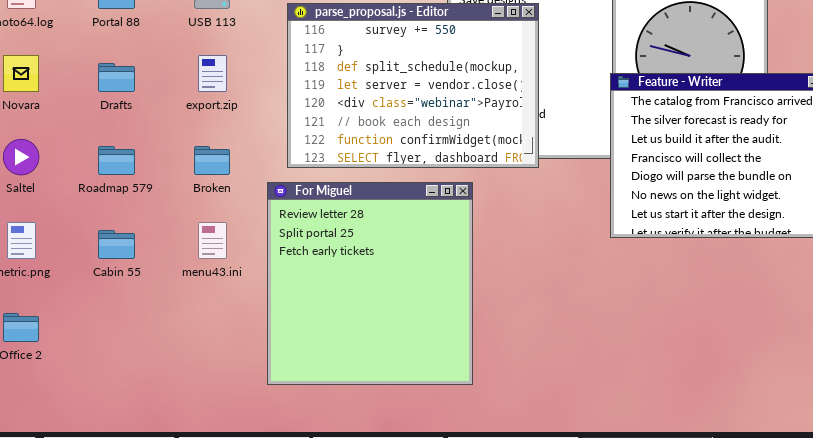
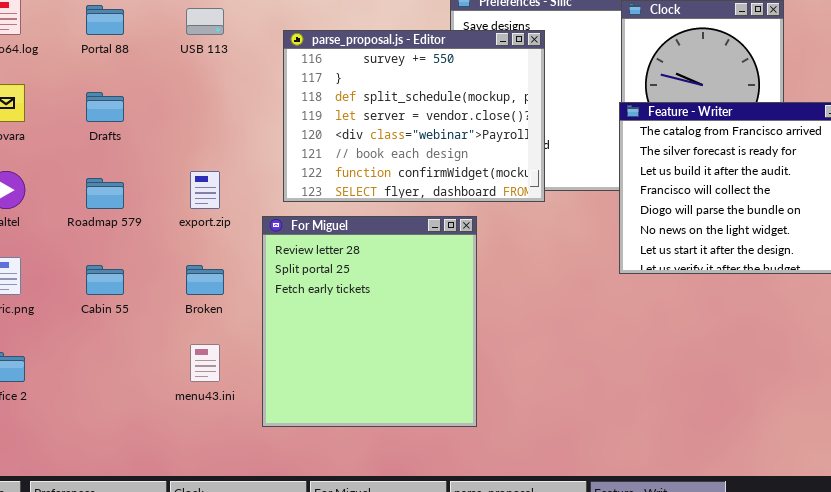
export.zip: [198,55,227,92] -> [190,171,220,209], moved
Broken: [194,146,230,175] -> [186,265,224,295], moved
menu43.ini: [198,222,227,259] -> [190,344,220,382], moved

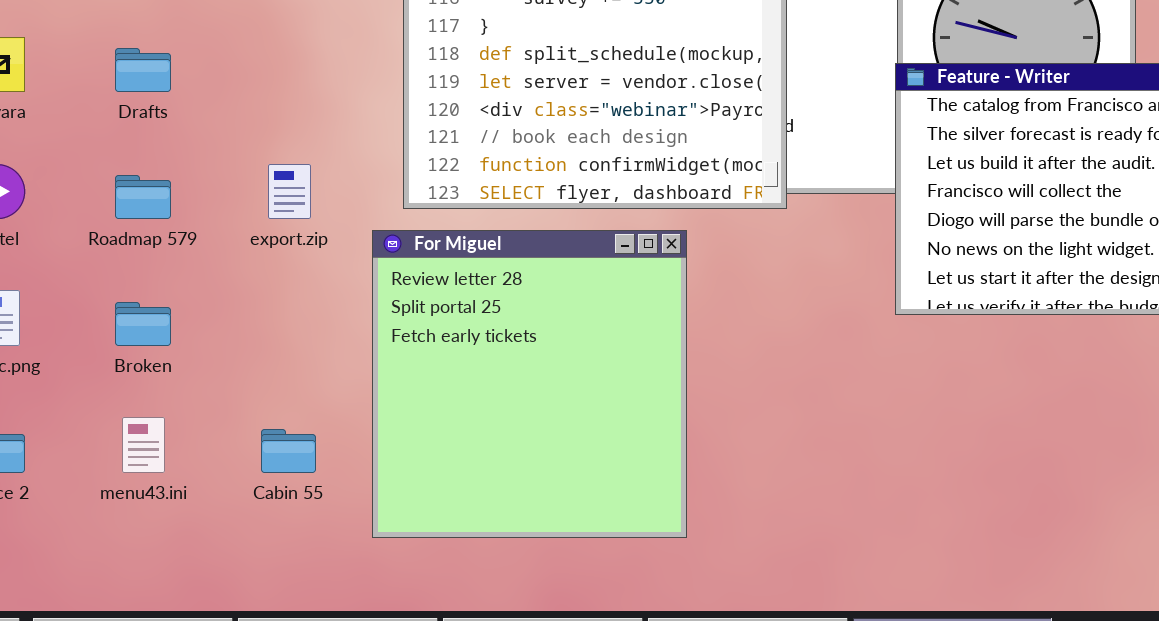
Cabin 55: [86,265,124,295] -> [261,429,316,473], moved
Broken: [186,265,224,295] -> [115,302,171,346], moved
menu43.ini: [190,344,220,382] -> [122,417,165,473], moved

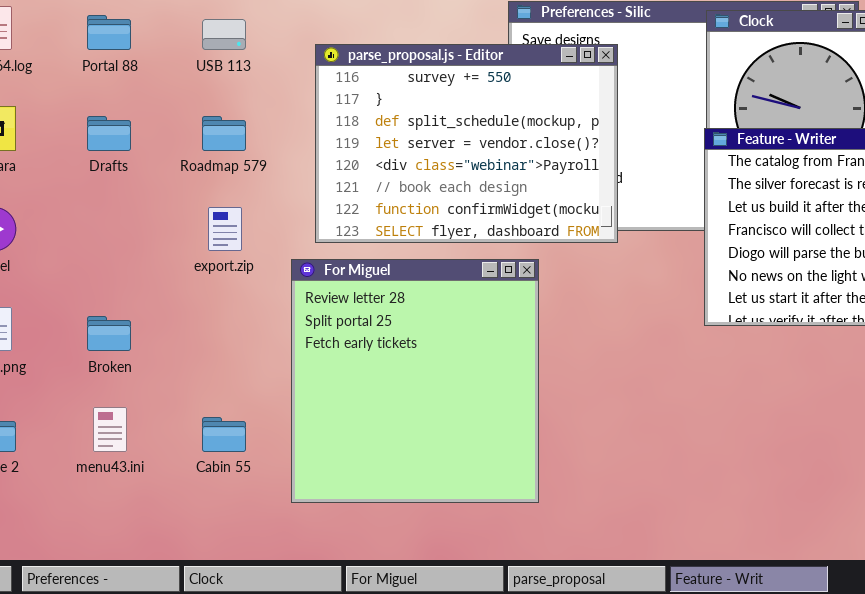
Roadmap 579: [115,175,171,219] -> [202,116,246,151], moved

